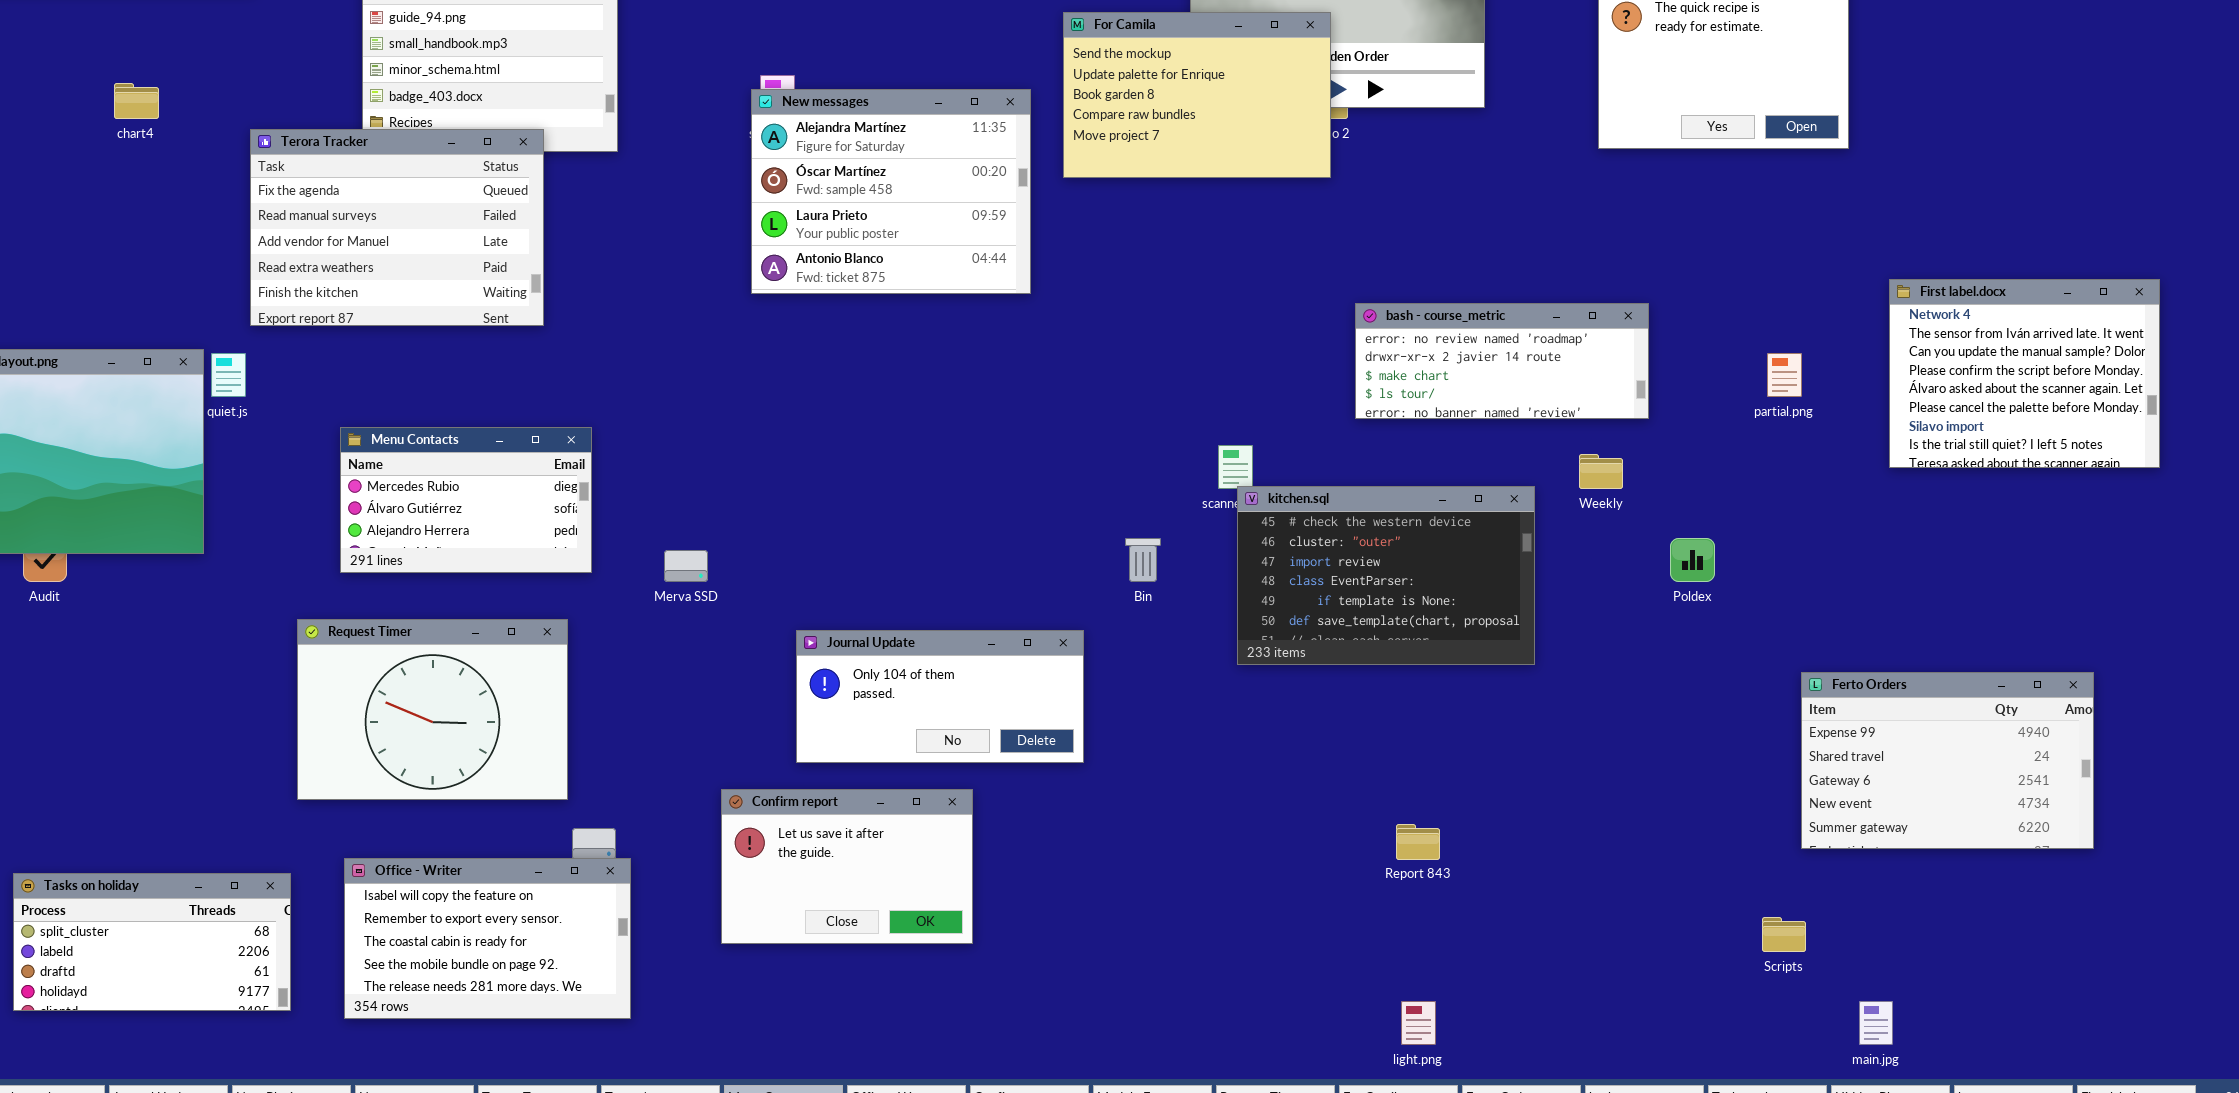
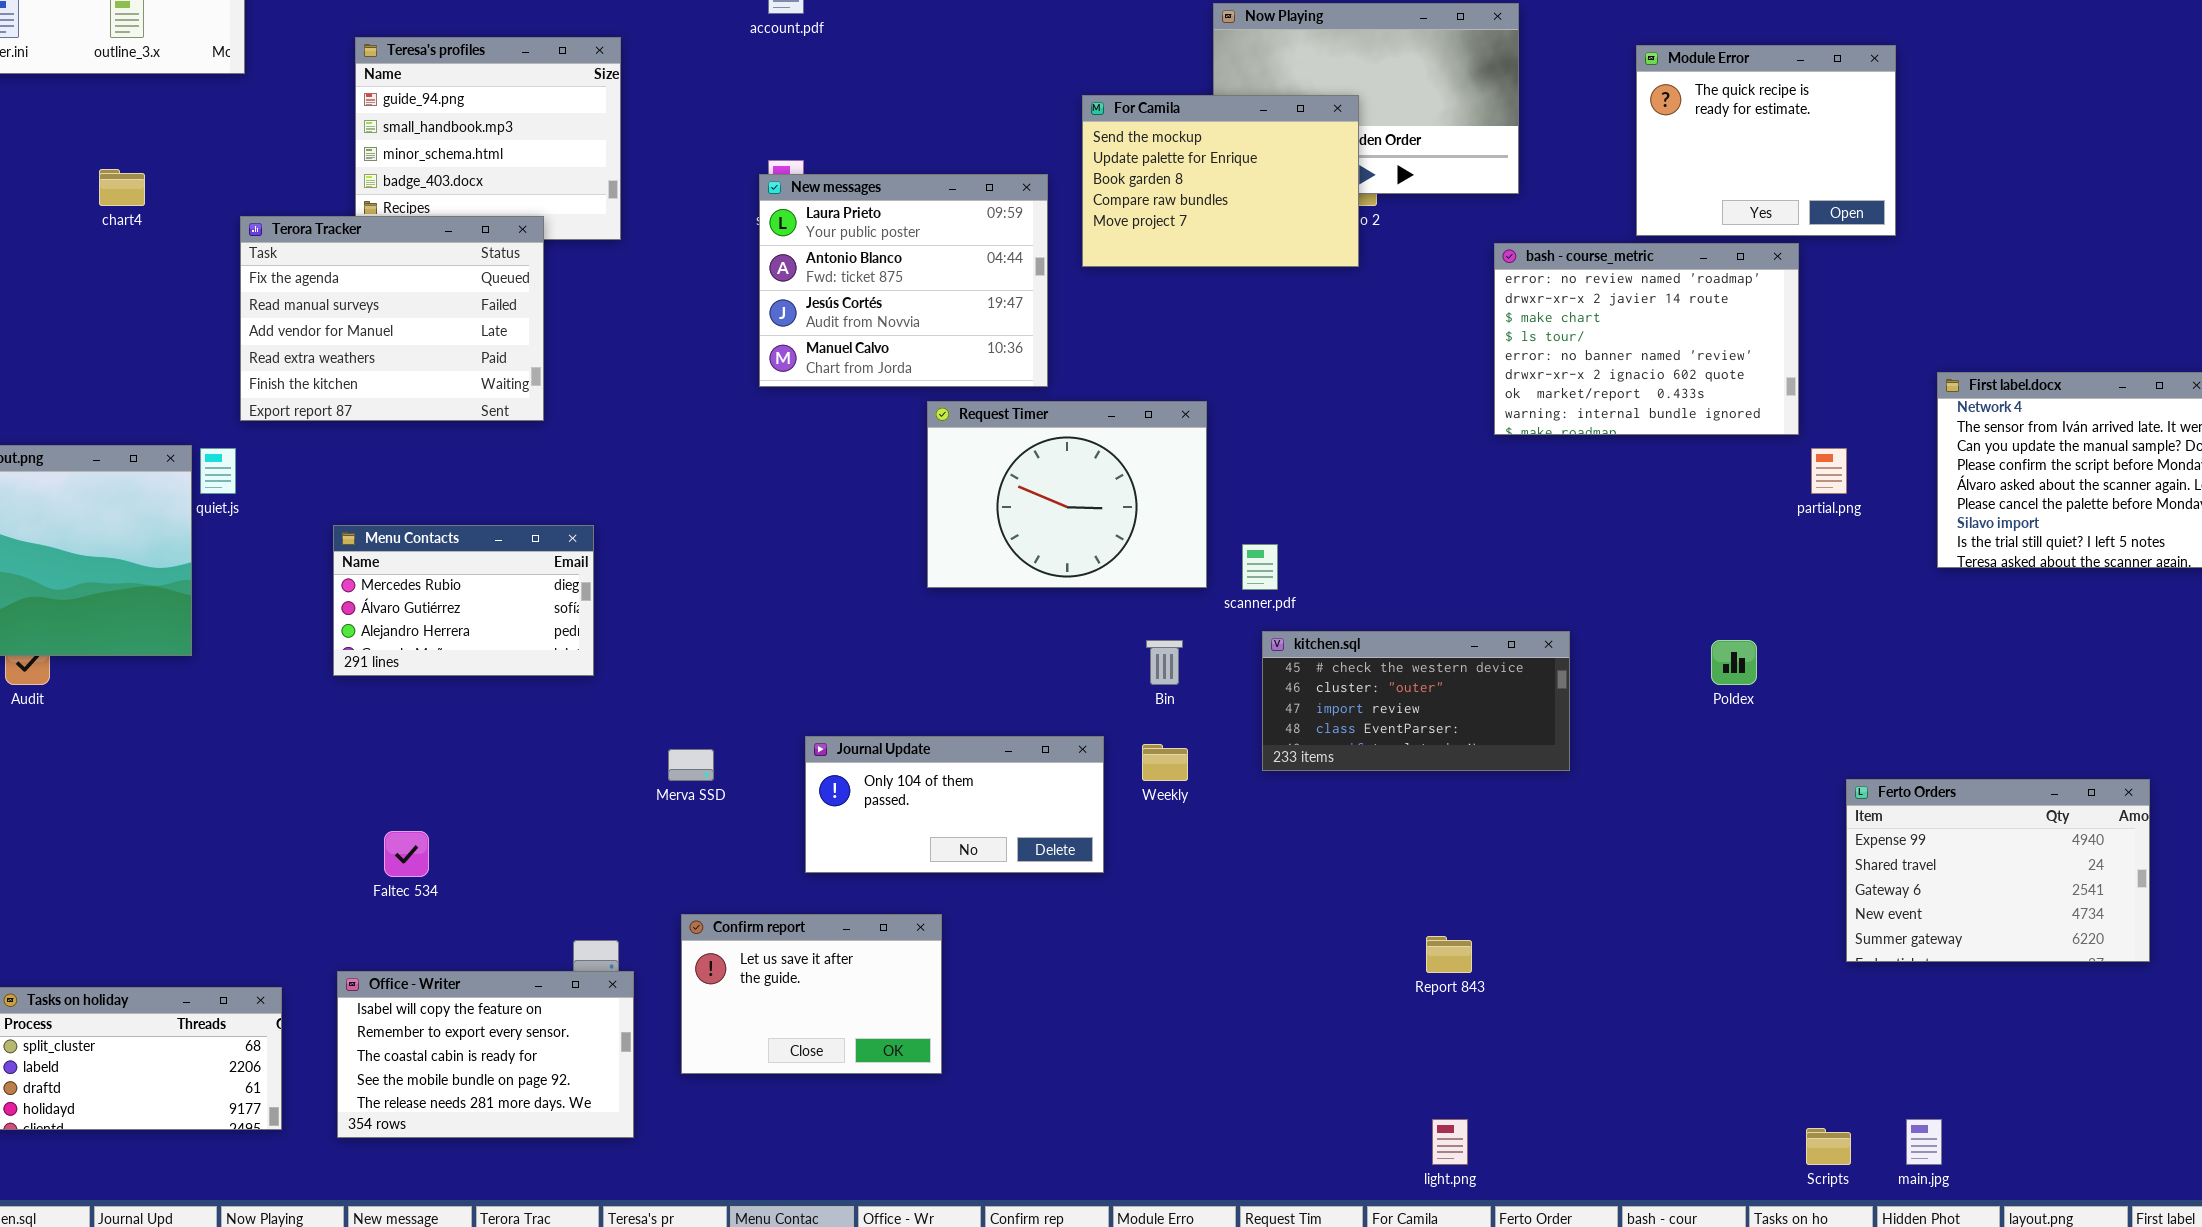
New messages: [751,89,1031,294] -> [759,174,1048,387], scrolled down 2 rows
bash - course_metric: [1355,303,1649,419] -> [1494,243,1799,435], moved, resized
Weekly: [1579,454,1623,489] -> [1142,744,1188,781], moved
kitchen.sql: [1237,486,1535,665] -> [1262,631,1570,771], resized
Merva SSD: [664,550,708,582] -> [668,749,714,781], moved
Request Timer: [297,619,568,800] -> [927,401,1207,588], moved
Confirm report: [721,789,973,944] -> [681,914,942,1074], moved
Scripts: [1762,917,1806,952] -> [1806,1128,1851,1165], moved

